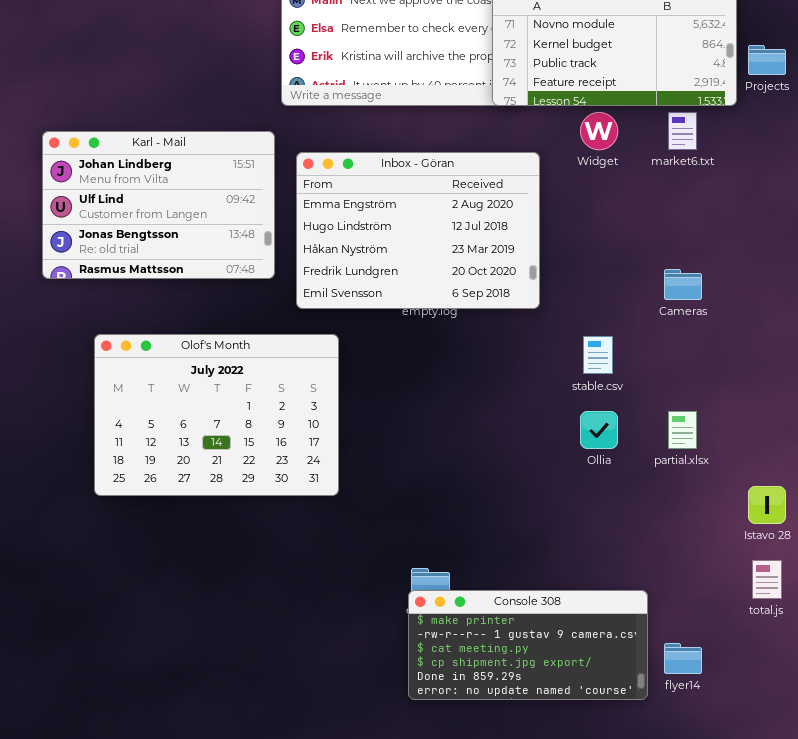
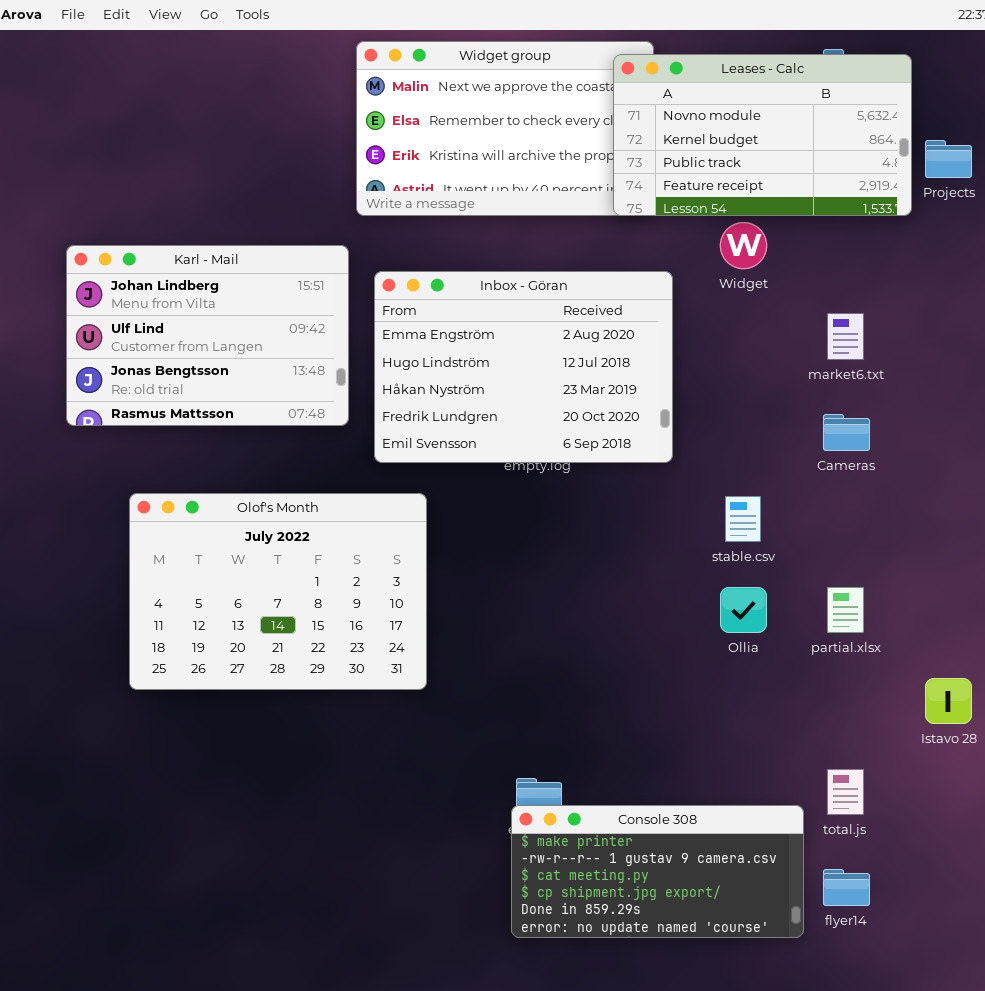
market6.txt: [668,112,697,150] -> [827,313,864,360], moved
total.js: [752,560,782,599] -> [827,769,864,815], moved

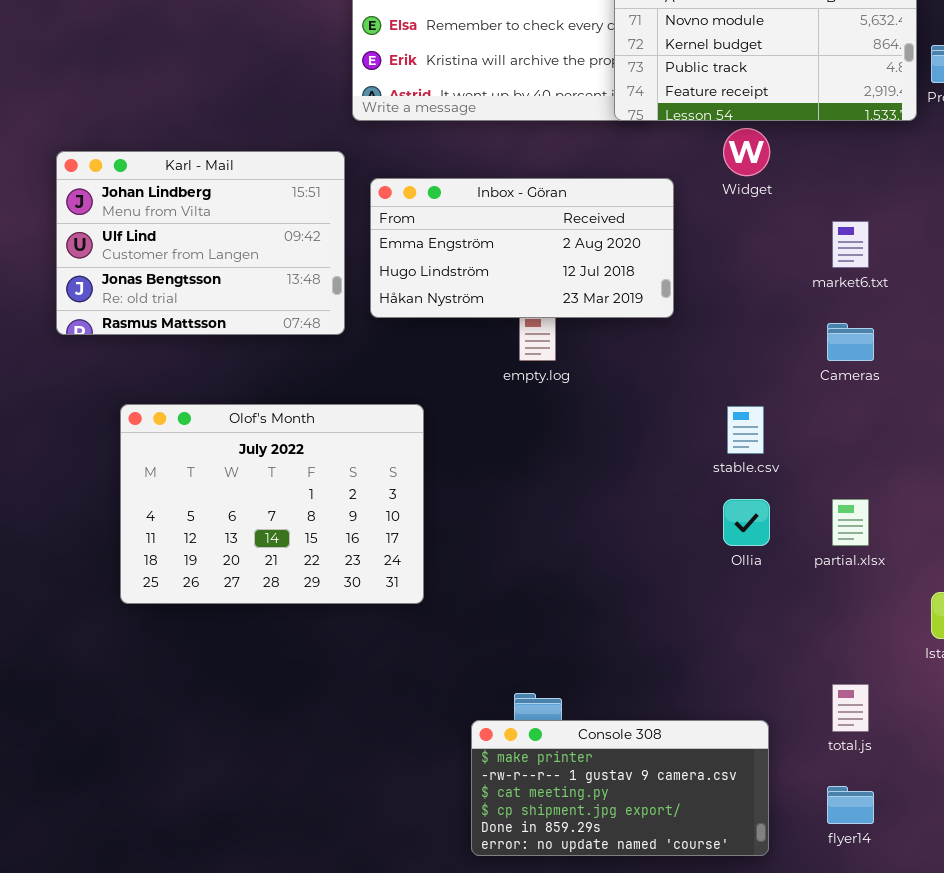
Inbox - Göran: [374,271,673,463] -> [370,178,674,318], resized
Console 308: [511,805,804,938] -> [471,720,769,856], moved

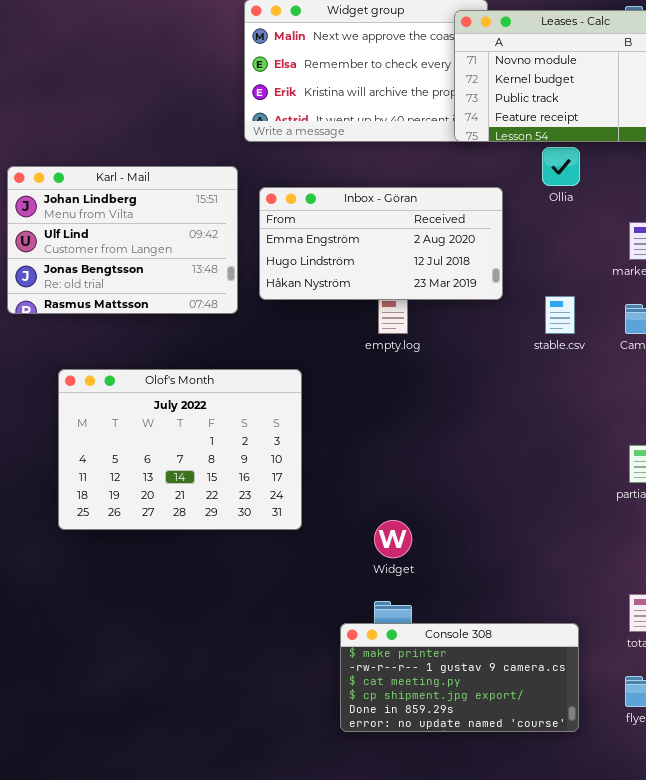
Widget: [723,128,770,176] -> [374,520,412,558], moved
stable.csv: [727,406,764,454] -> [545,296,575,334], moved
Ollia: [723,499,770,546] -> [542,147,580,186], moved

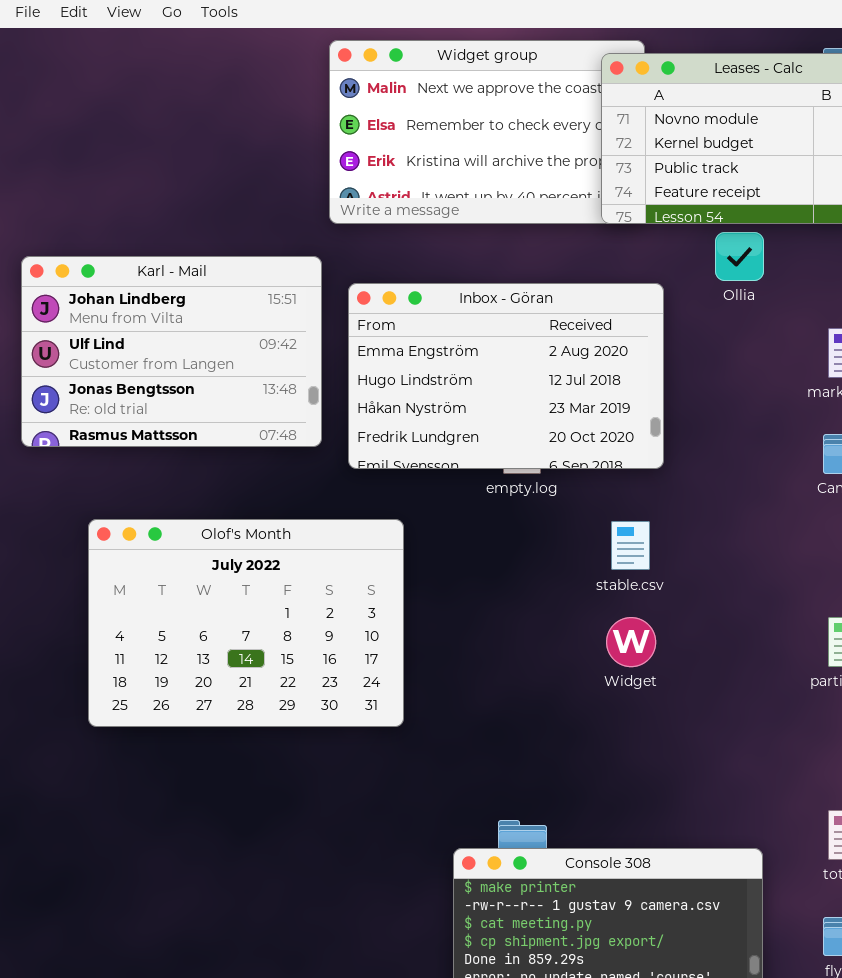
Inbox - Göran: [259,187,503,300] -> [348,283,664,469], resized
stable.csv: [545,296,575,334] -> [611,521,650,570], moved
Widget: [374,520,412,558] -> [606,617,656,667], moved

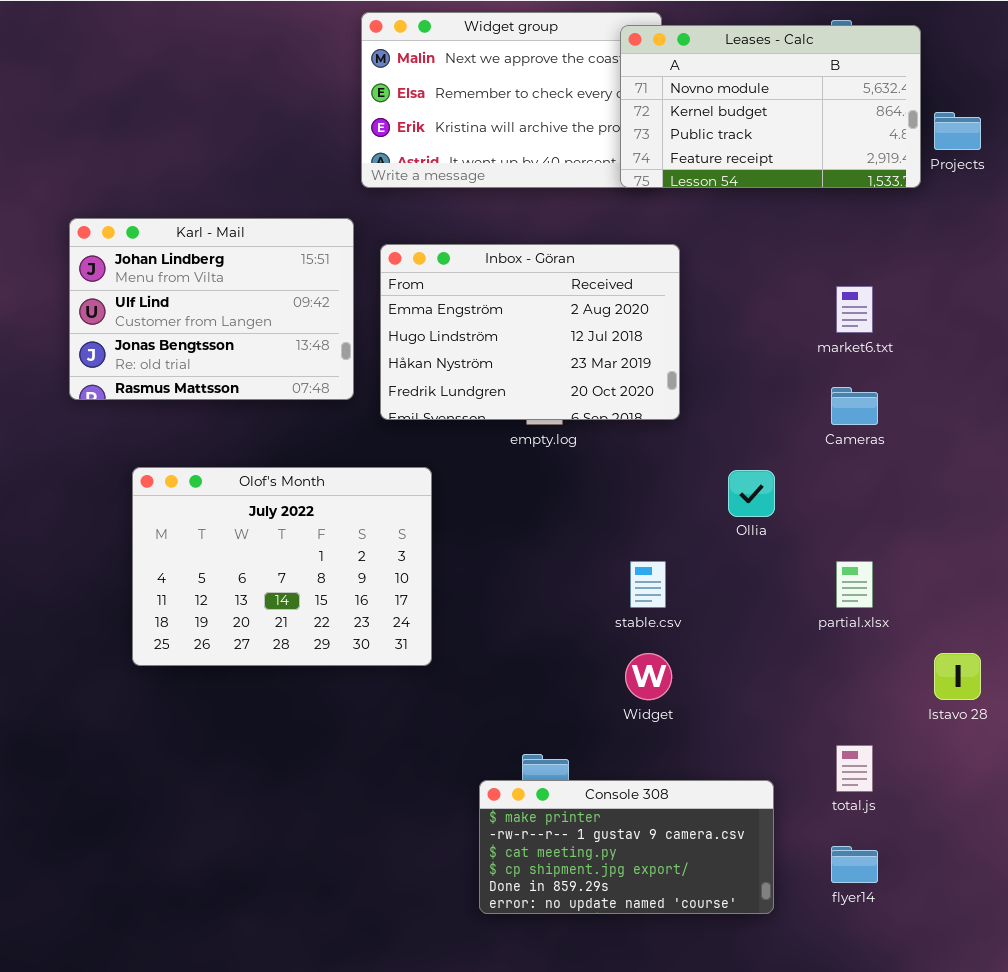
Ollia: [715,232,764,281] -> [728,470,775,517], moved
stable.csv: [611,521,650,570] -> [630,561,666,608], moved
Widget: [606,617,656,667] -> [625,653,672,700], moved

